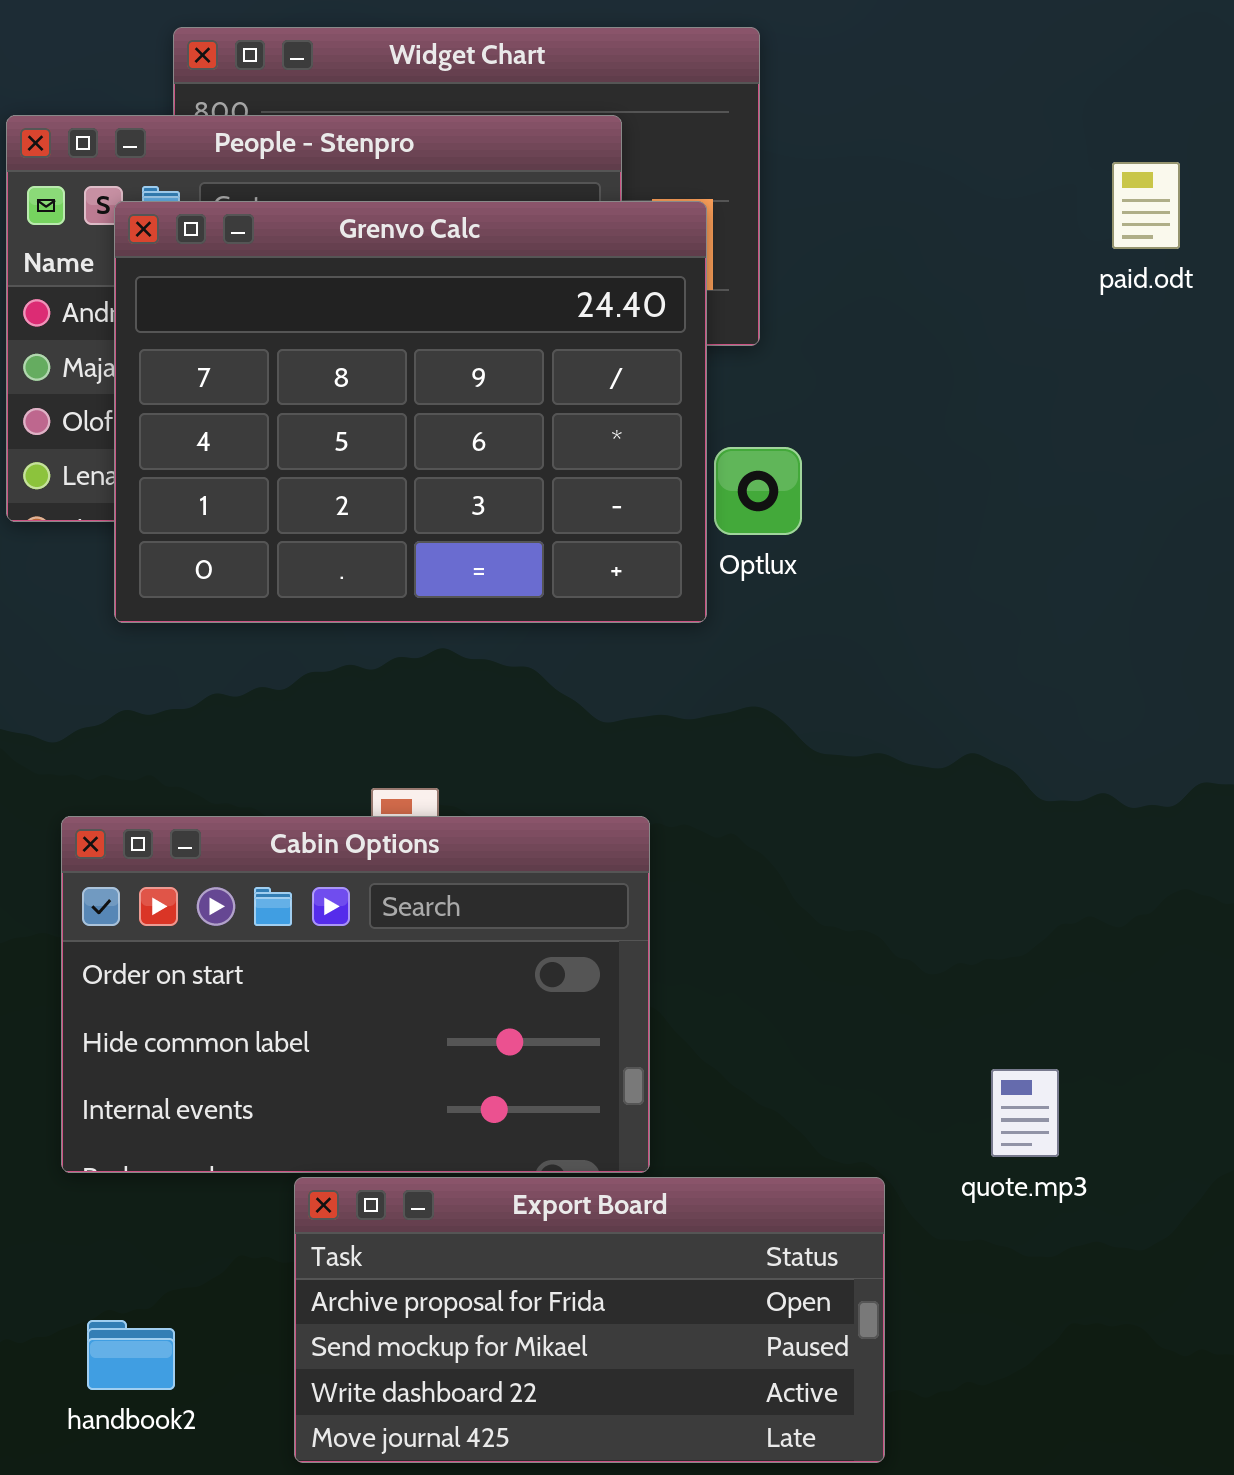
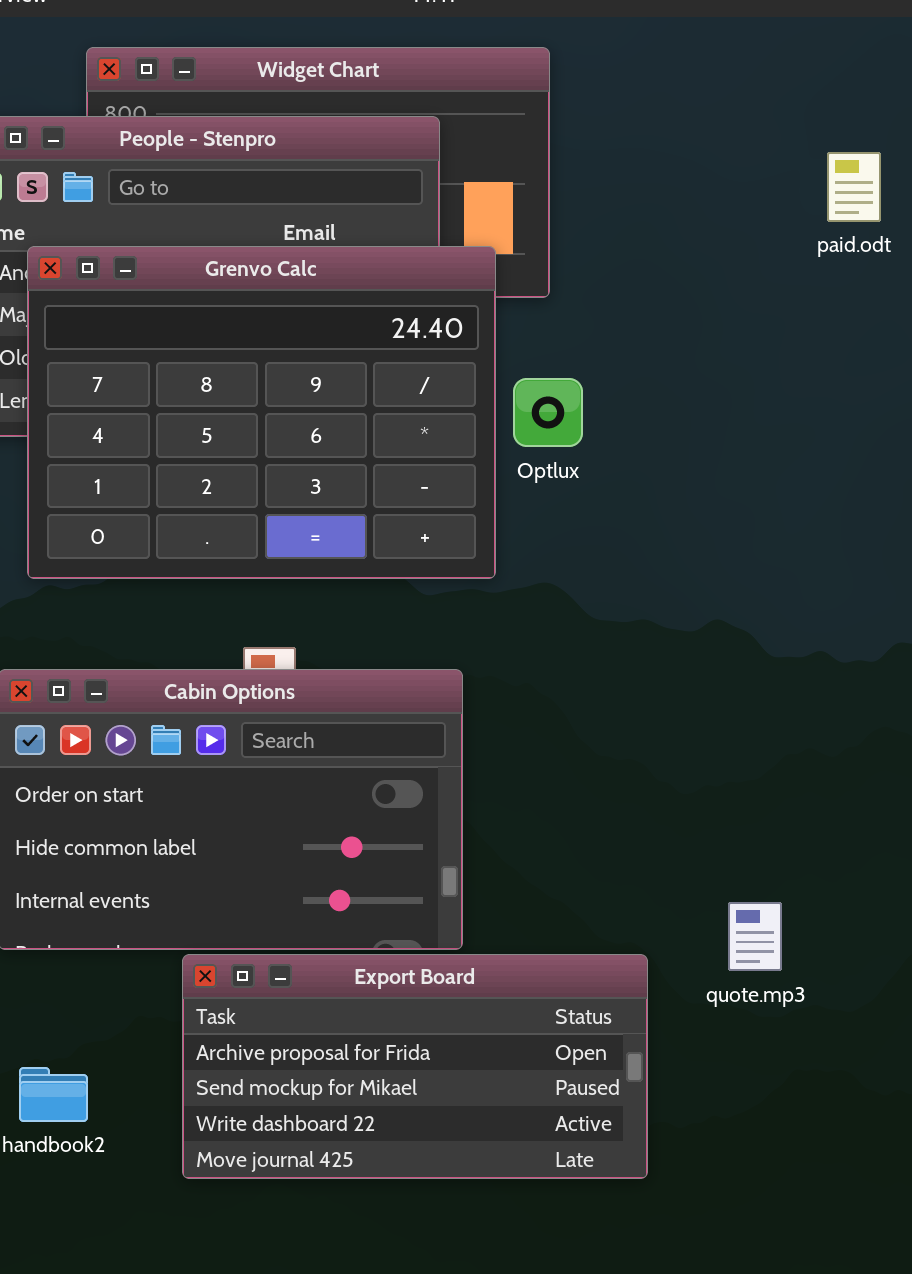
Grenvo Calc: [114,201,707,623] -> [27,246,496,579], moved
quote.mp3: [991,1069,1059,1157] -> [728,902,782,971], moved

